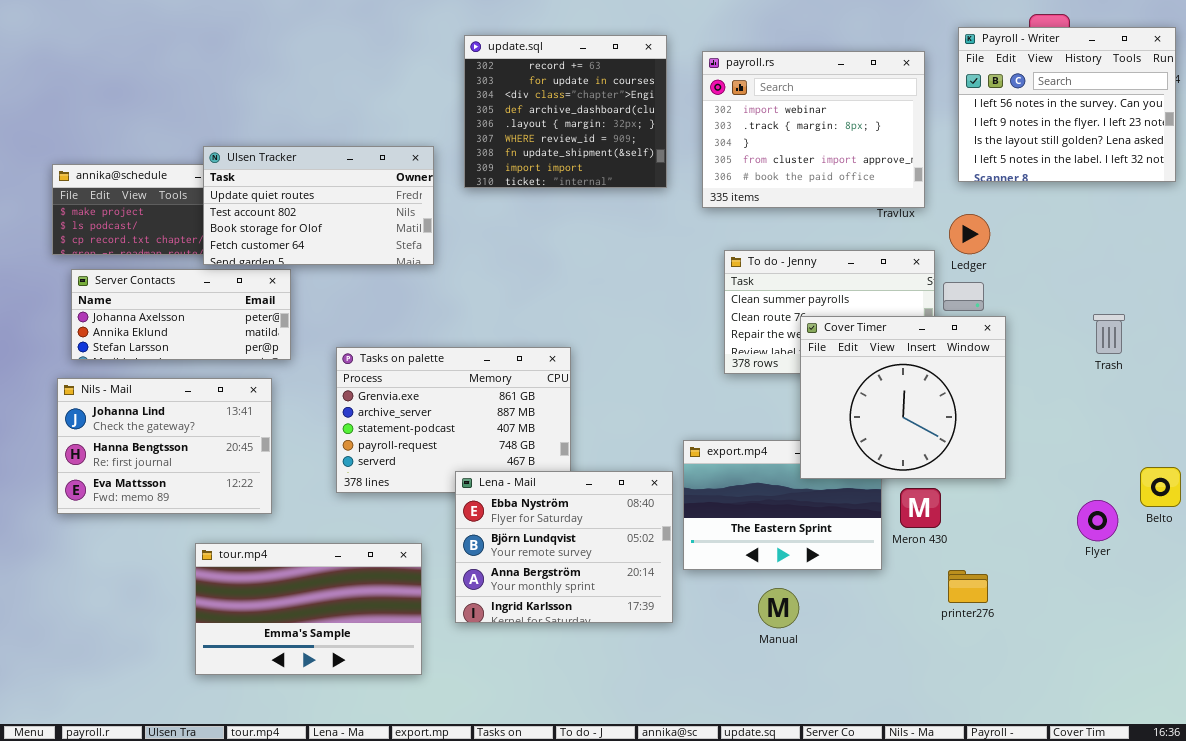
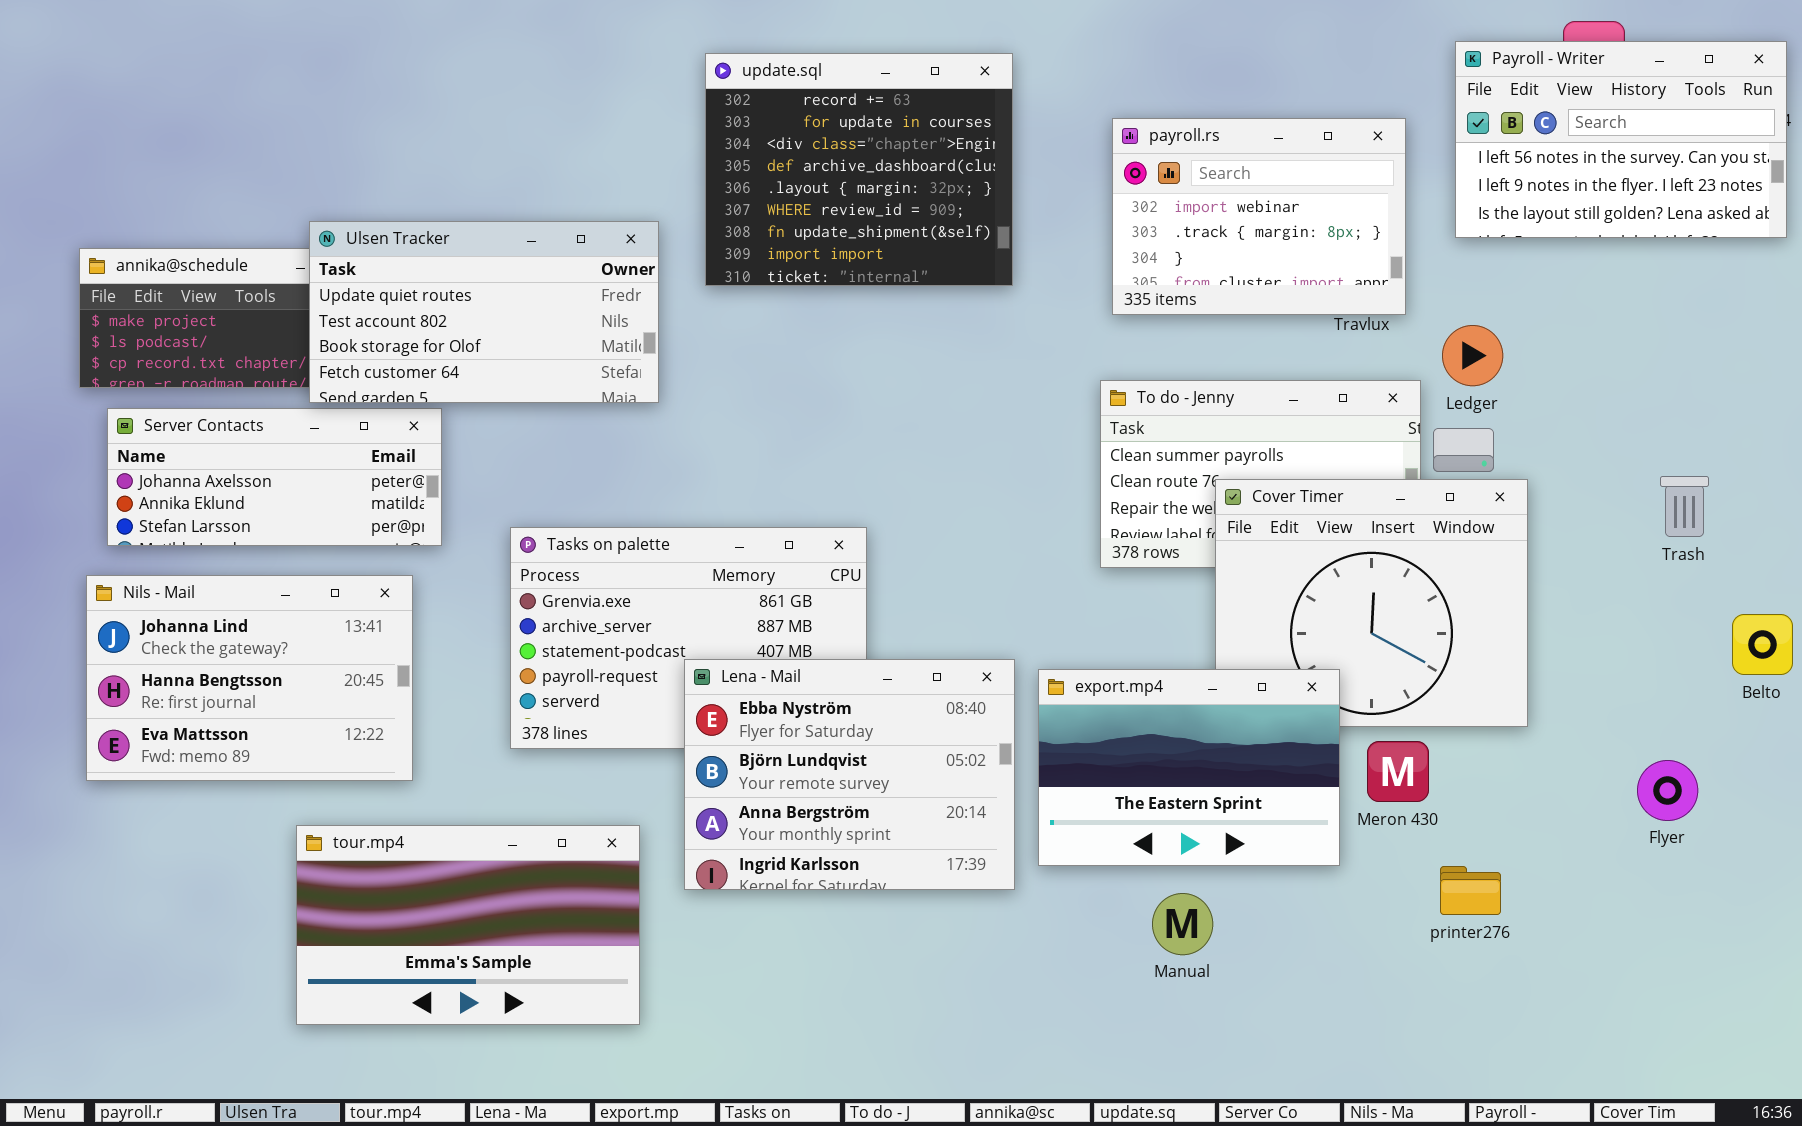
Payroll - Writer: [958,27,1176,182] -> [1455,41,1787,238], resized
payroll.rs: [702,51,925,208] -> [1112,118,1406,315], resized
export.mp4: [683,440,882,570] -> [1038,669,1340,866], raised
Belto: [1140,467,1181,507] -> [1732,614,1793,675], moved
Lena - Mail: [455,471,673,623] -> [684,659,1015,890], moved

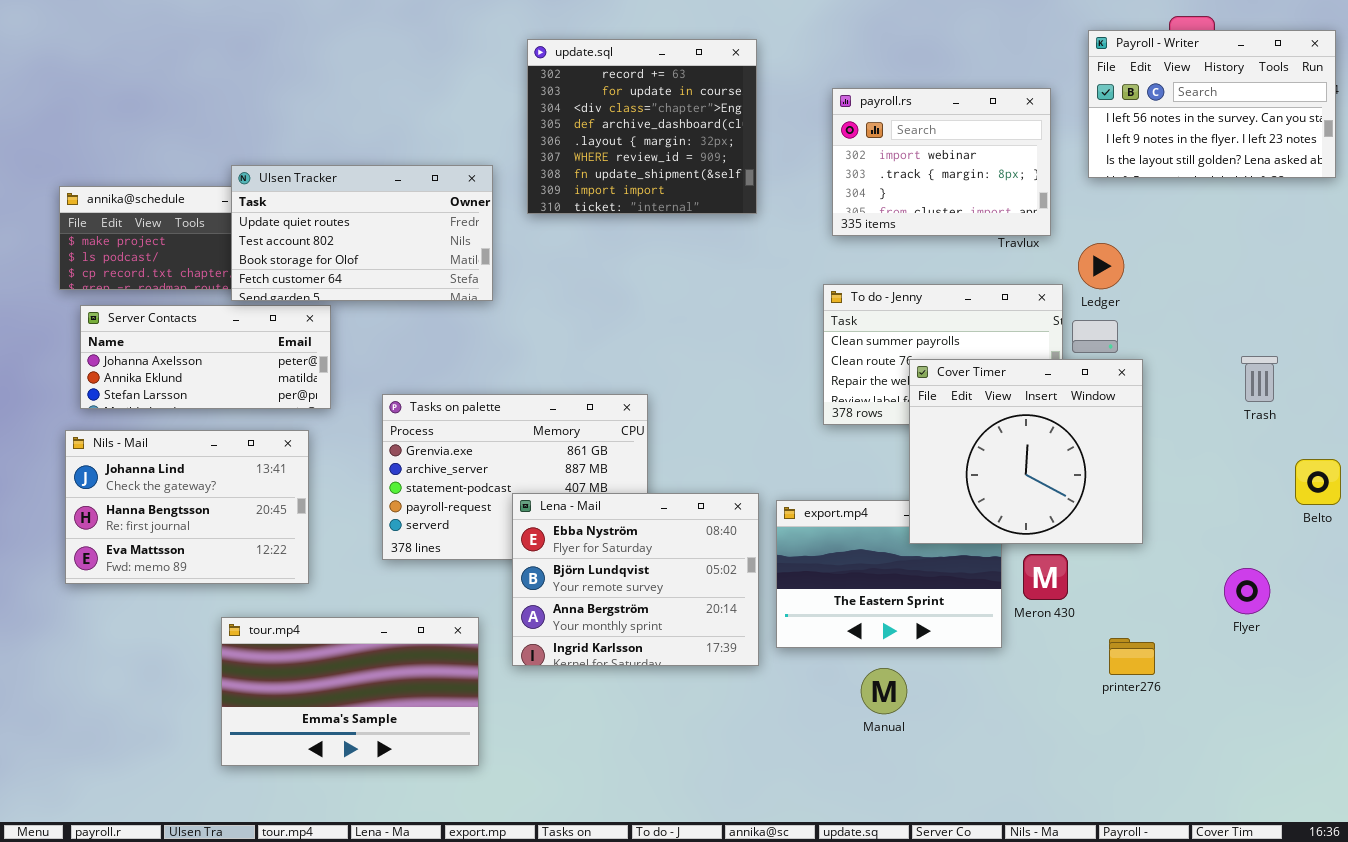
Cover Timer: [1215,479,1528,727] -> [909,359,1143,544], raised
printer276: [1440,866,1501,915] -> [1109,638,1155,675], moved

